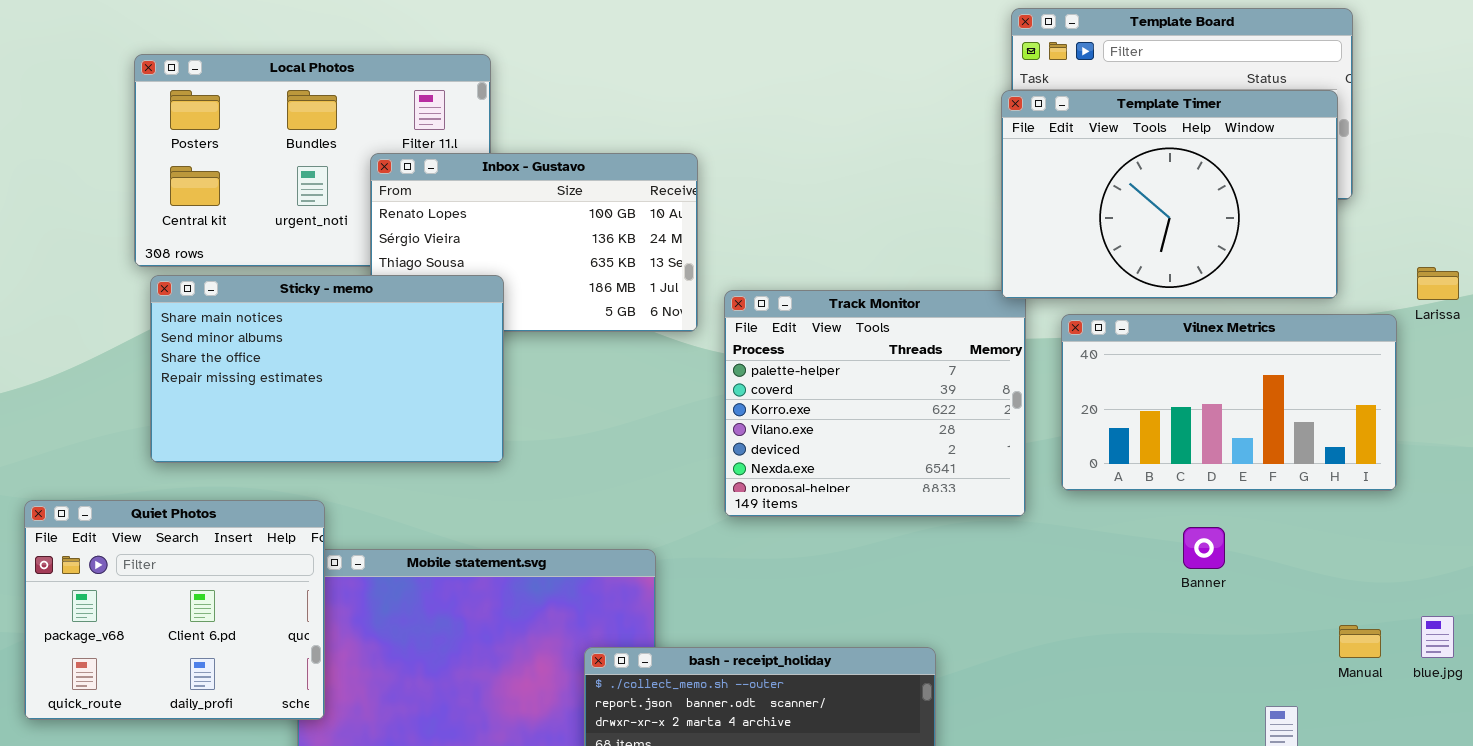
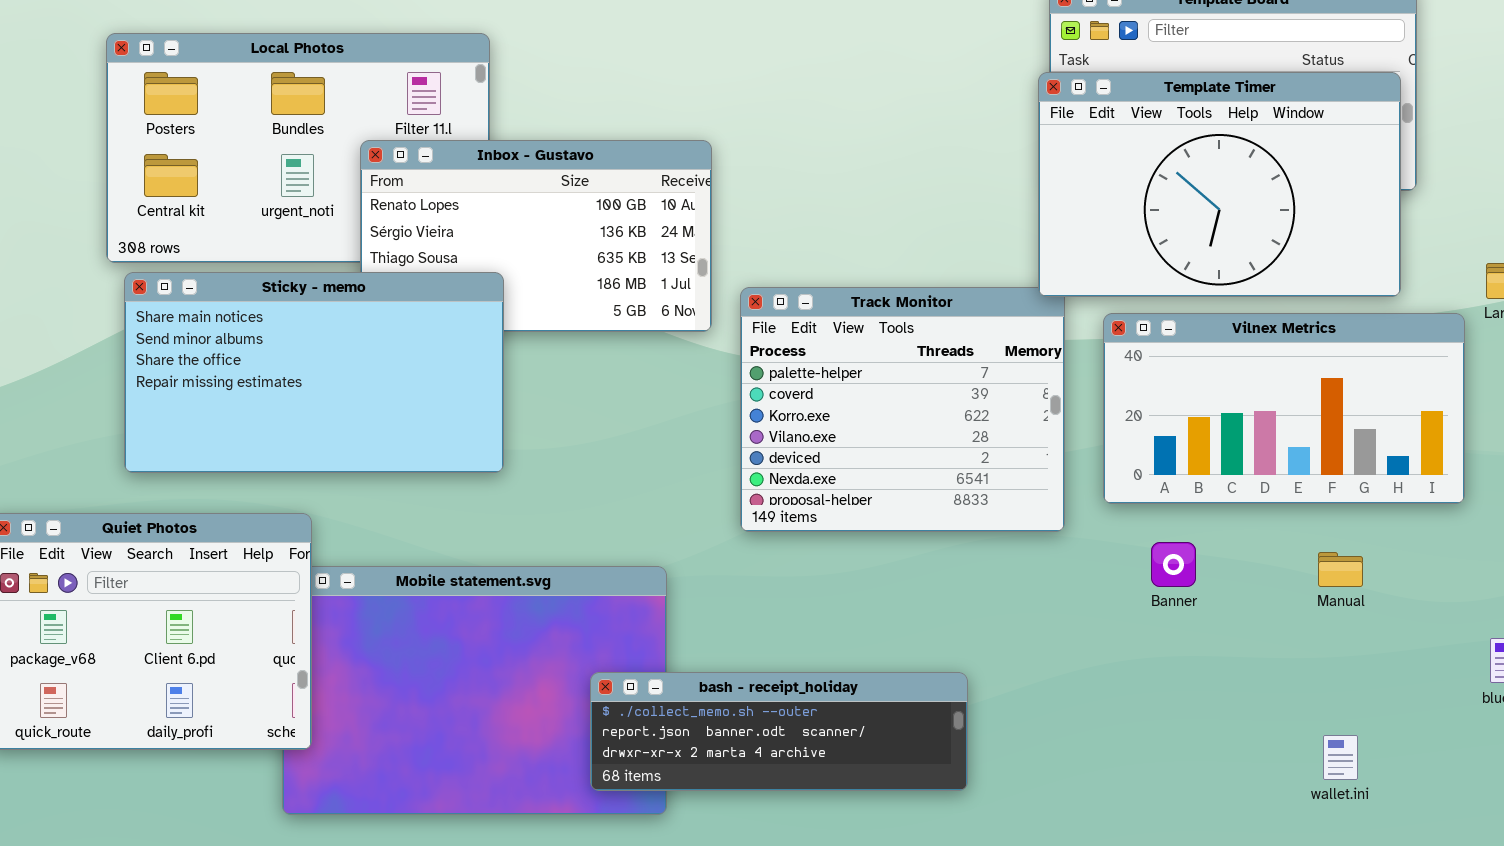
Banner: [1183,527,1225,569] -> [1151,542,1196,587], moved
Manual: [1339,625,1381,658] -> [1318,552,1363,587], moved

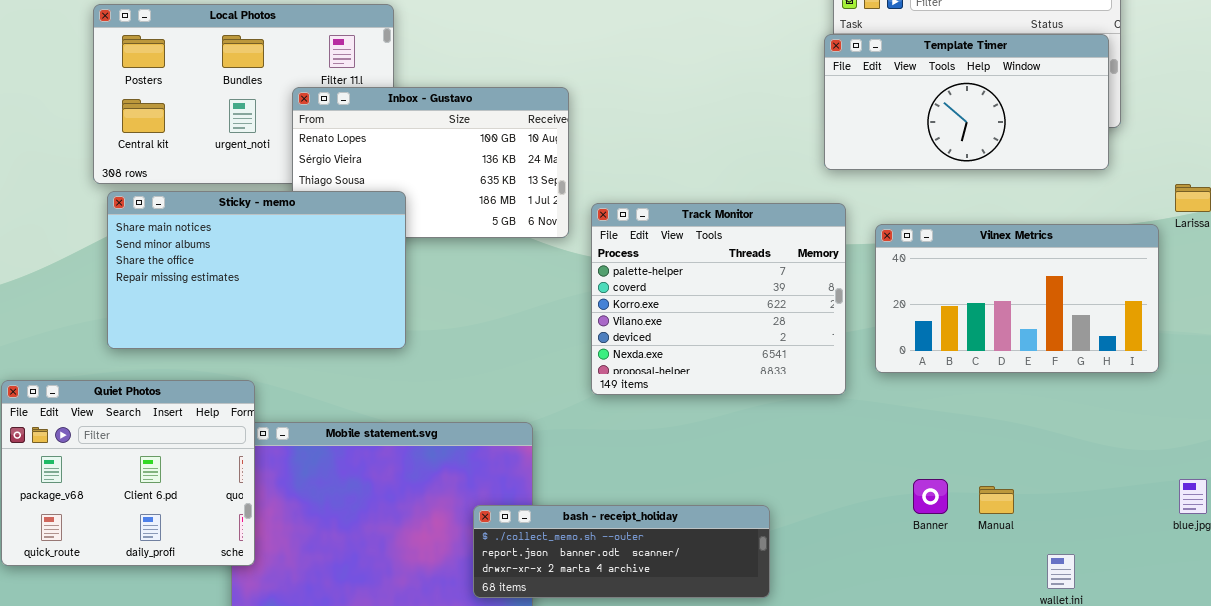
Template Timer: [1038,72,1401,297] -> [824,34,1109,170], resized
Banner: [1151,542,1196,587] -> [913,479,948,514], moved
Manual: [1318,552,1363,587] -> [979,486,1014,514], moved

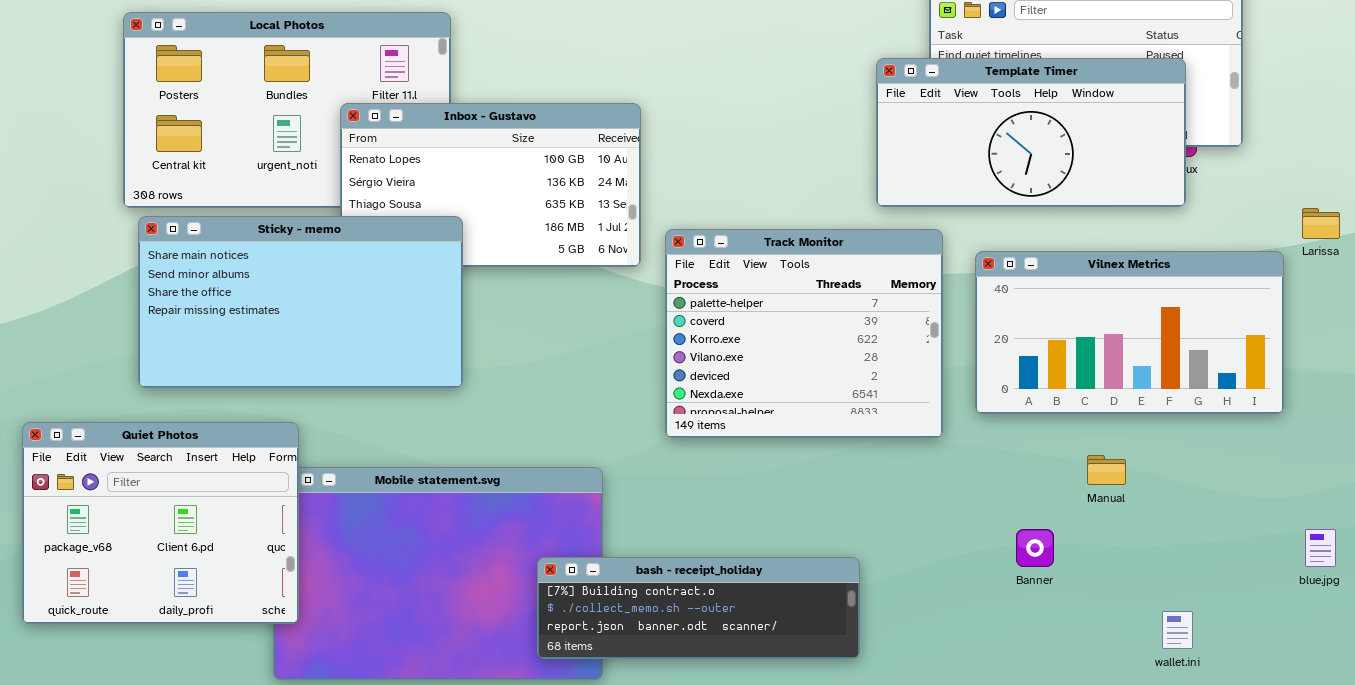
Template Timer: [824,34,1109,170] -> [876,58,1186,207], moved
Manual: [979,486,1014,514] -> [1087,455,1126,485], moved
bash - receipt_holiday: [473,505,770,598] -> [537,557,860,659], scrolled up 1 row

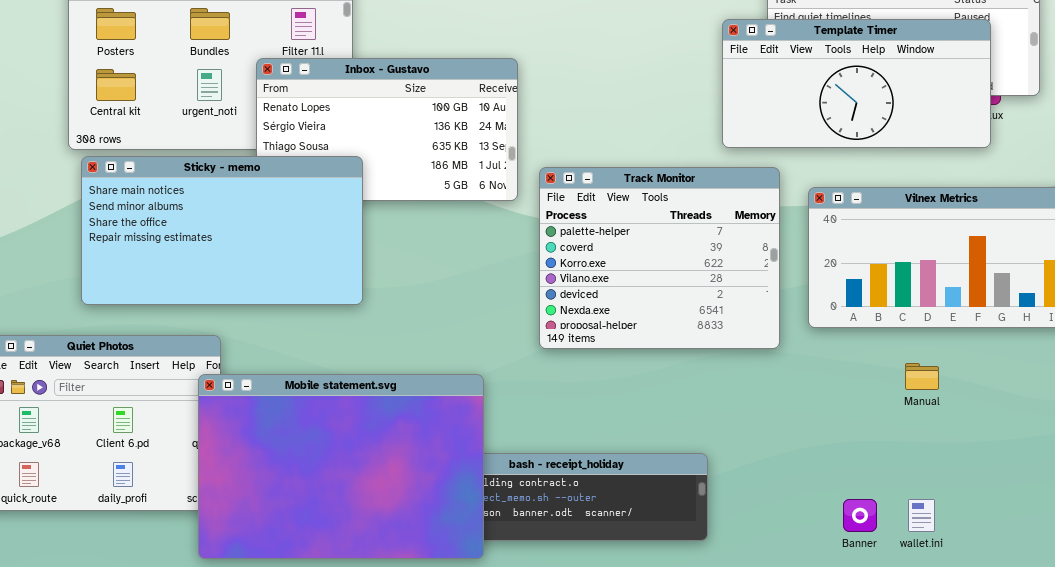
Mobile statement.svg: [273,467,603,680] -> [198,374,484,559], raised
Banner: [1016,529,1054,567] -> [843,499,877,532], moved
wallet.ini: [1162,611,1193,649] -> [908,499,935,532], moved

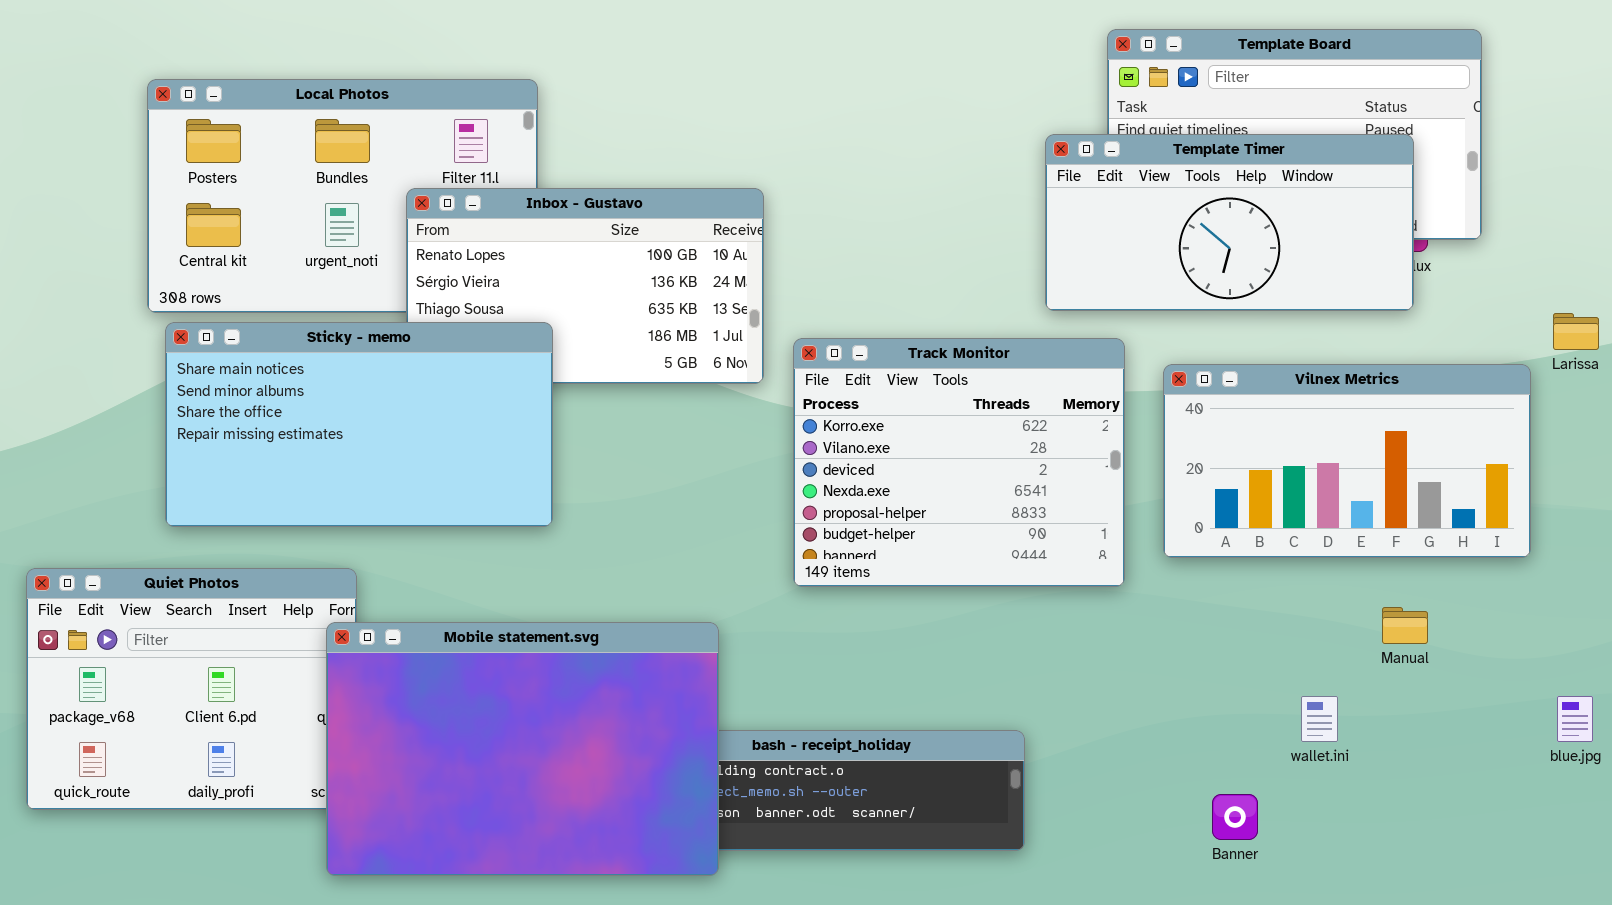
Track Monitor: [539,167,780,349] -> [793,338,1125,587], scrolled down 2 rows
Manual: [905,363,939,390] -> [1382,607,1428,644], moved
wallet.ini: [908,499,935,532] -> [1301,696,1338,742], moved

